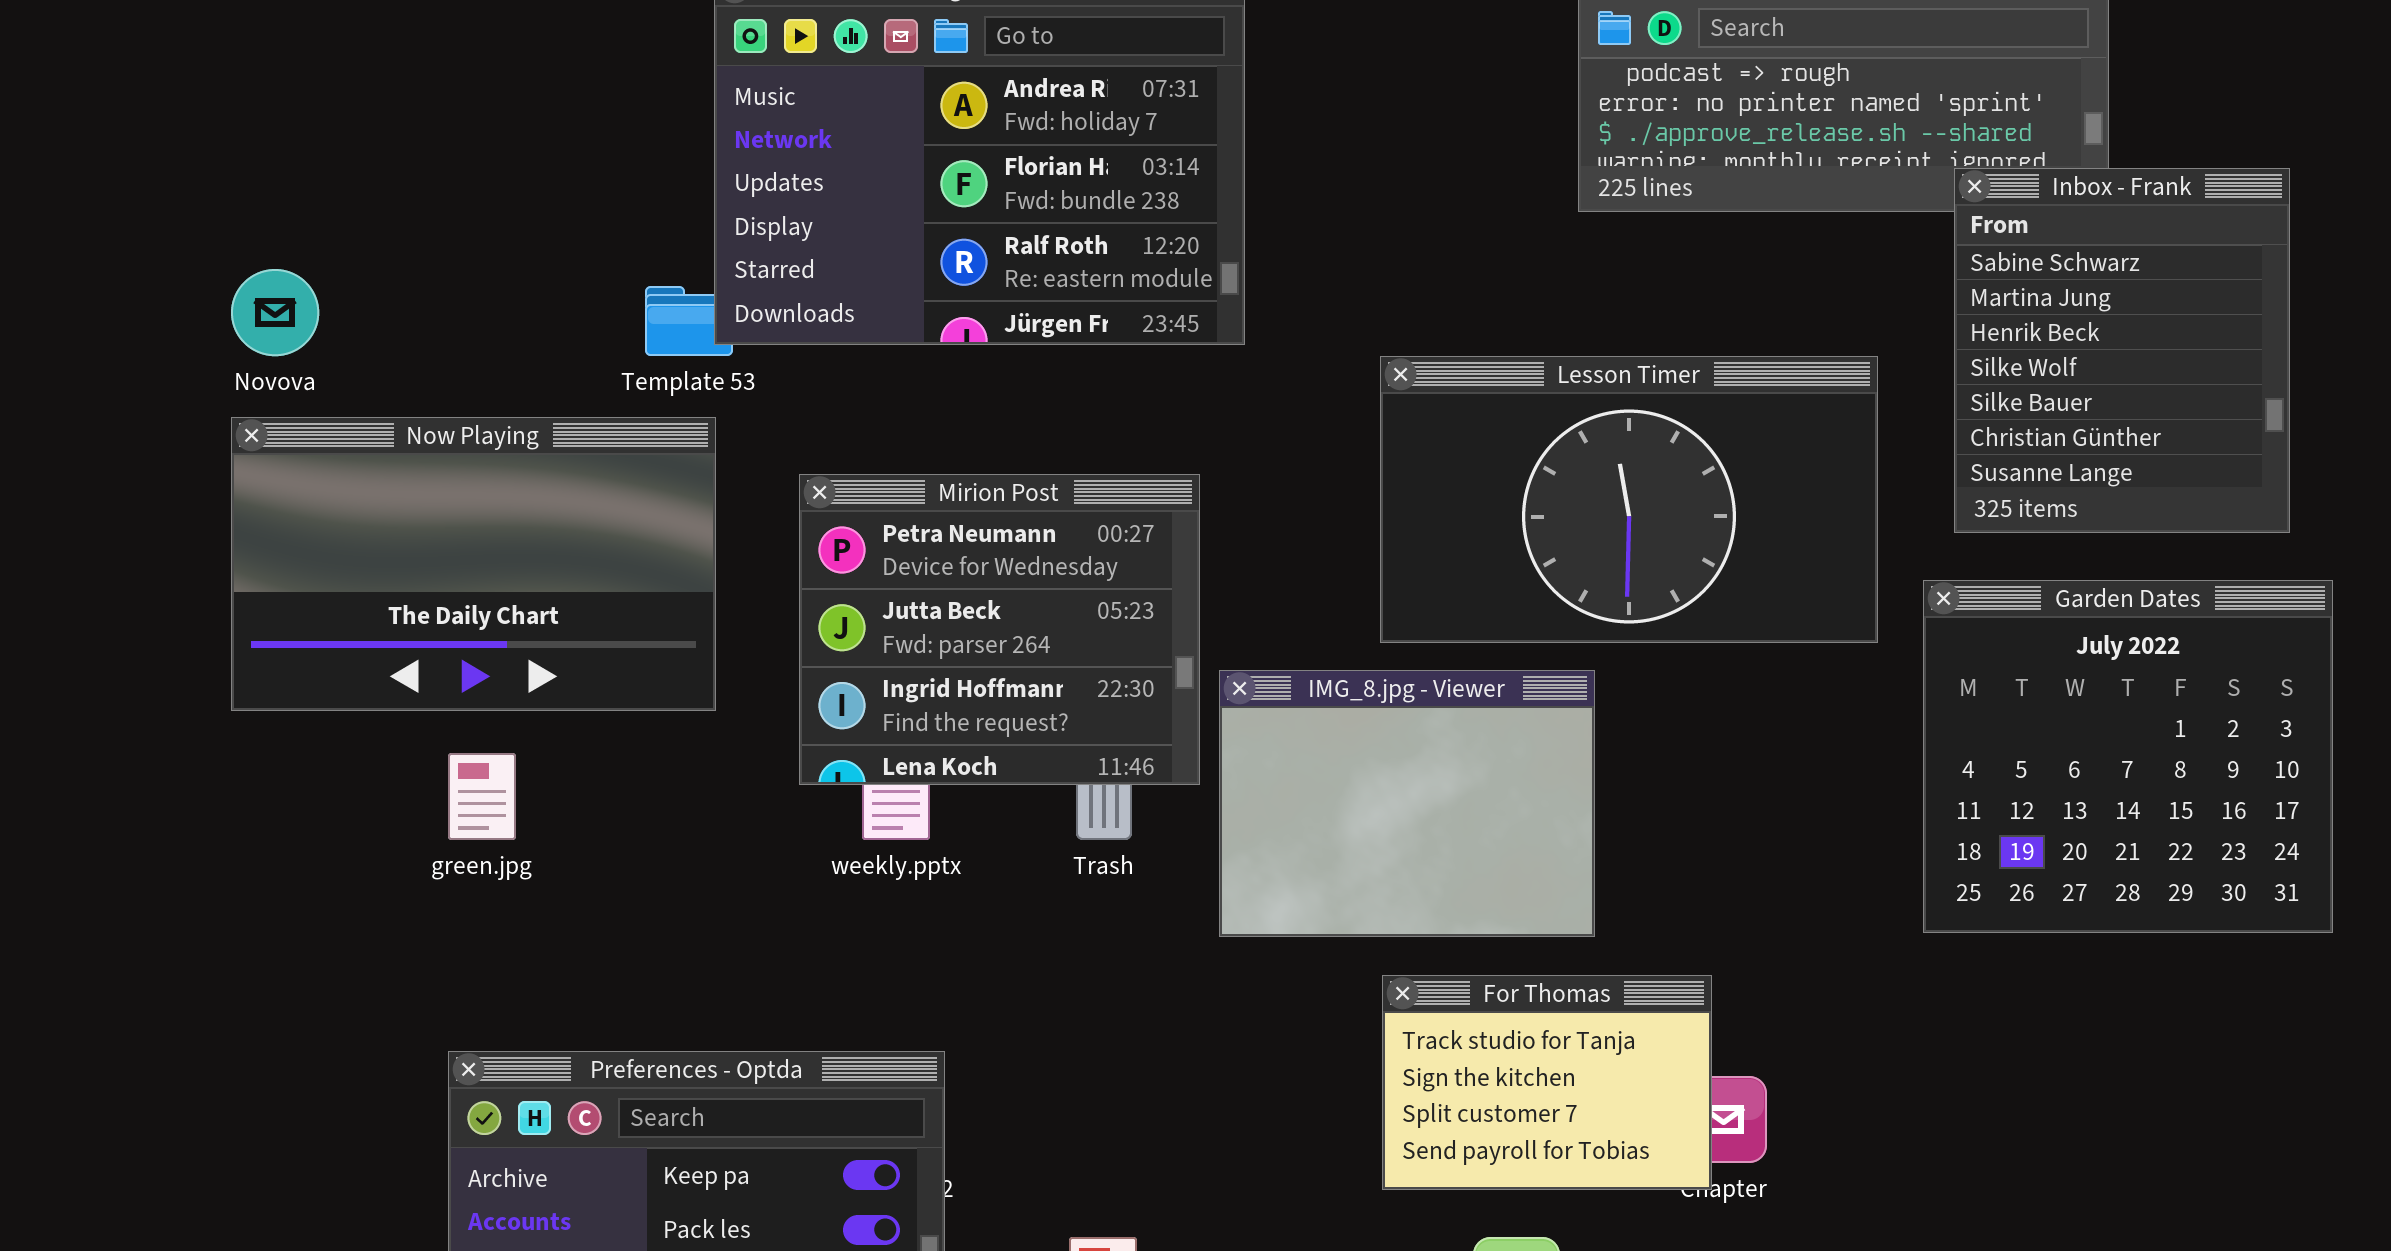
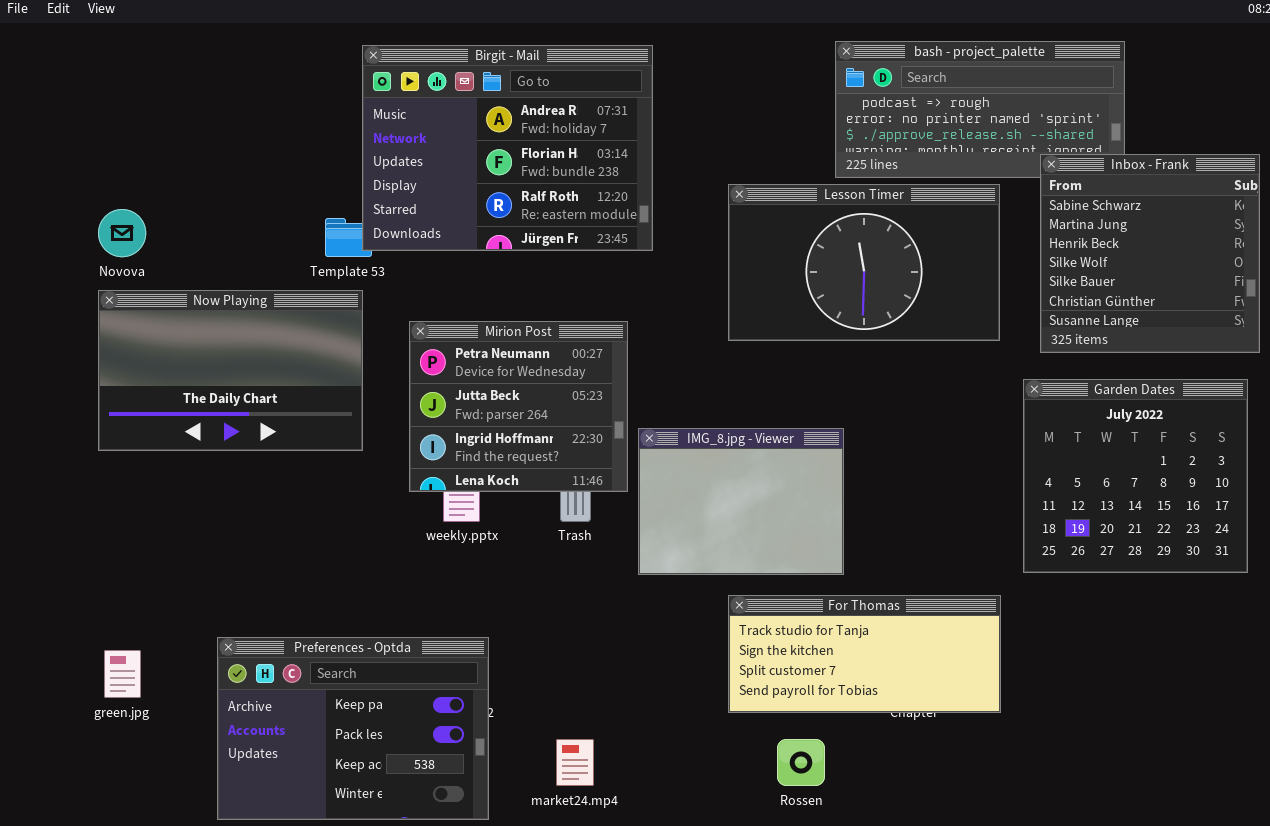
Inbox - Frank: [1954,168,2290,533] -> [1040,154,1260,353], resized
Lesson Timer: [1380,356,1878,643] -> [728,184,1000,341], moved
green.jpg: [448,753,516,840] -> [104,650,141,698], moved
For Thomas: [1382,975,1712,1190] -> [728,595,1001,713], resized

